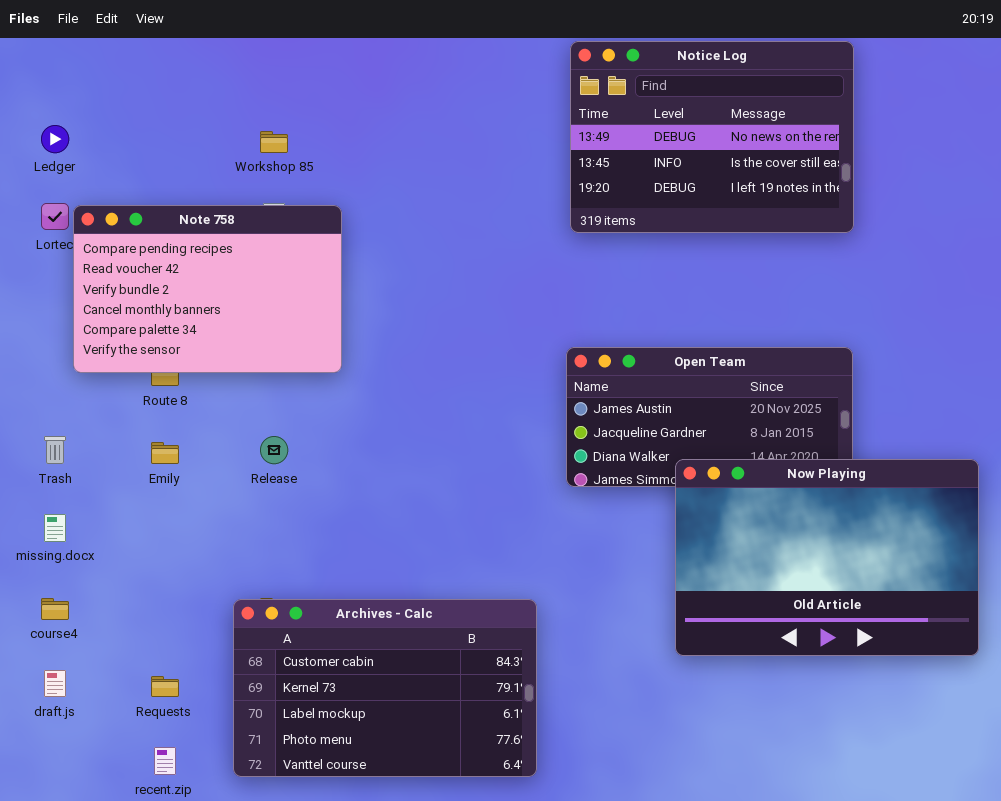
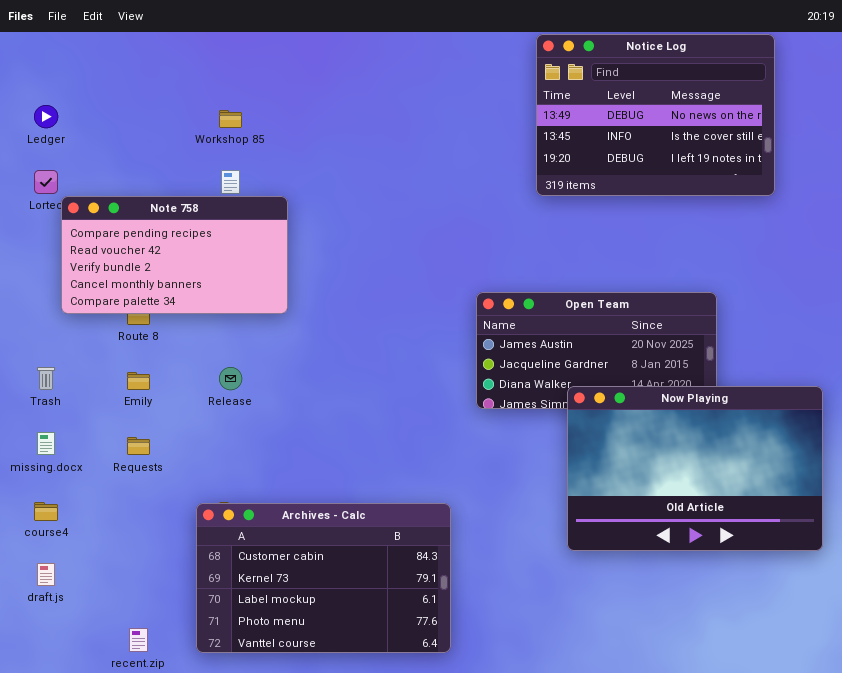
Notice Log: [570,41,854,233] -> [536,34,775,196], moved
Note 758: [73,205,342,373] -> [61,196,288,314], resized
Requests: [151,676,179,697] -> [127,437,150,455], moved

